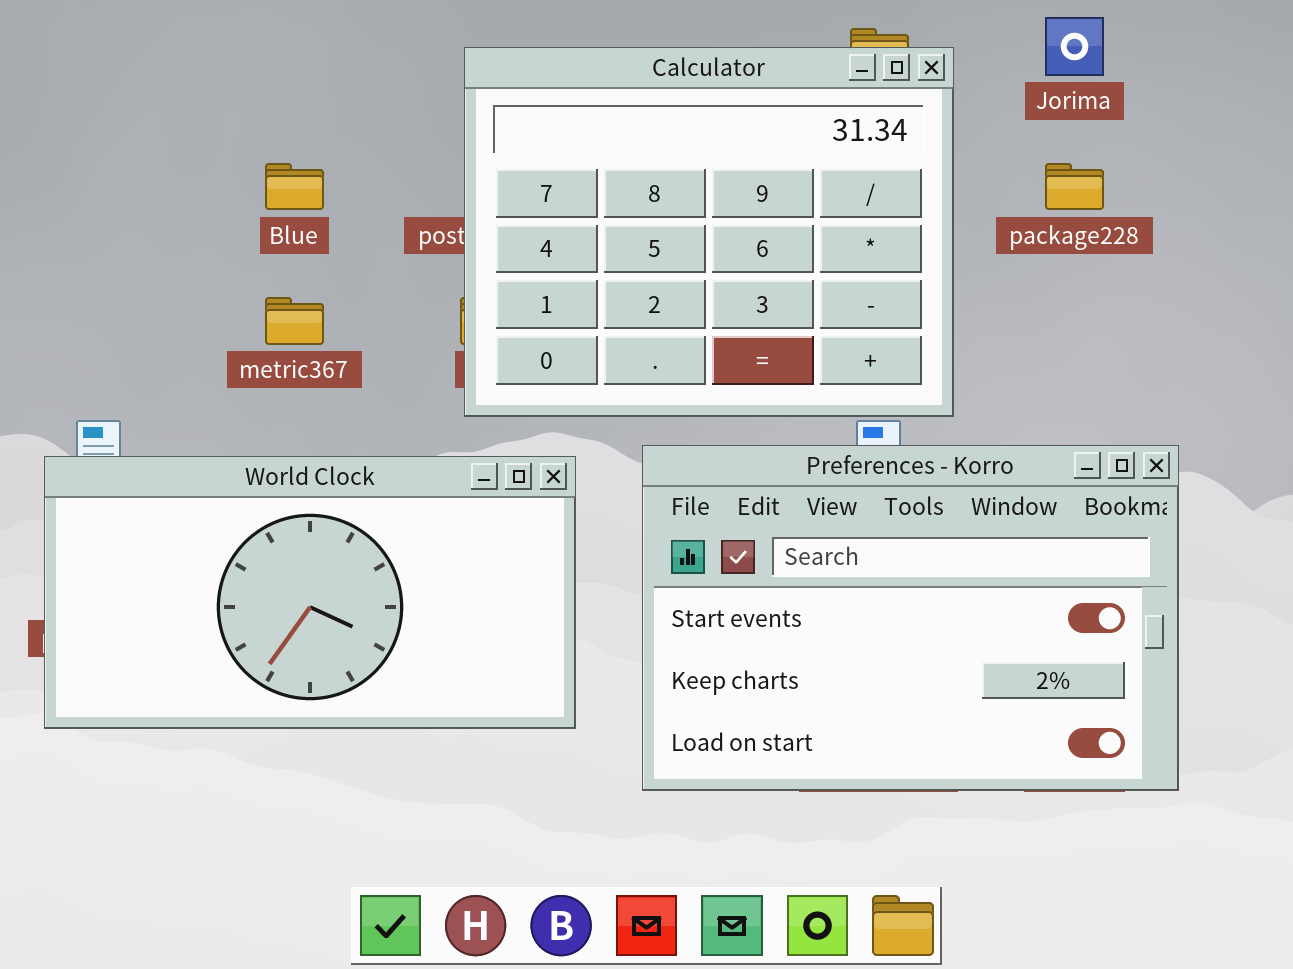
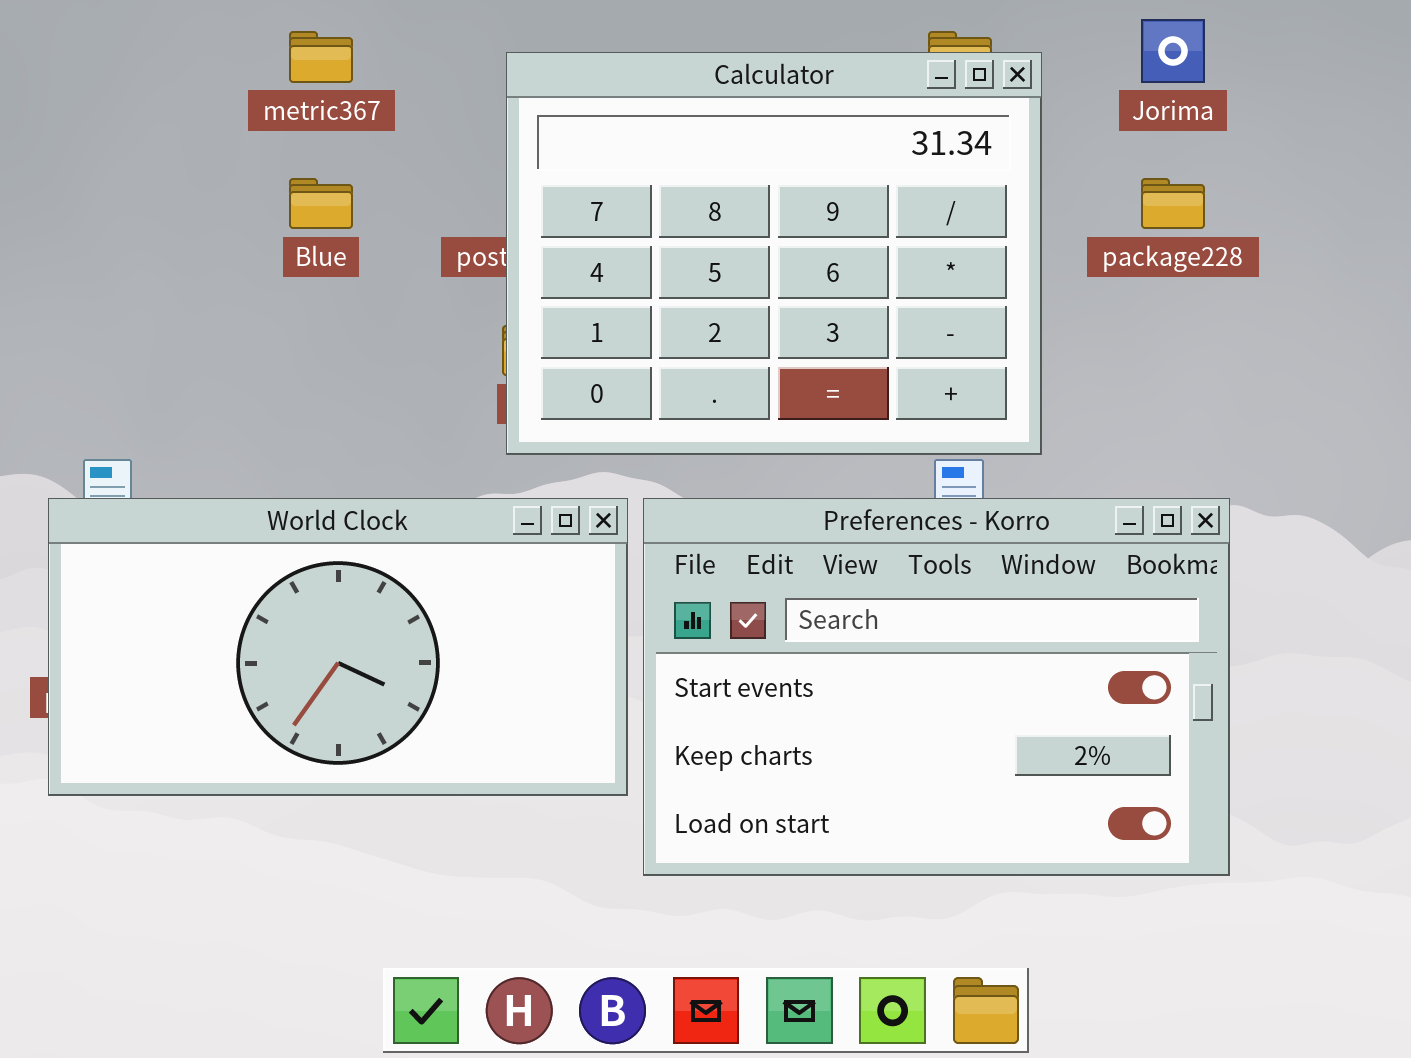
metric367: [265,297,324,345] -> [289,31,353,83], moved
Preferences - Korro: [642,445,1179,791] -> [643,498,1230,876], moved

